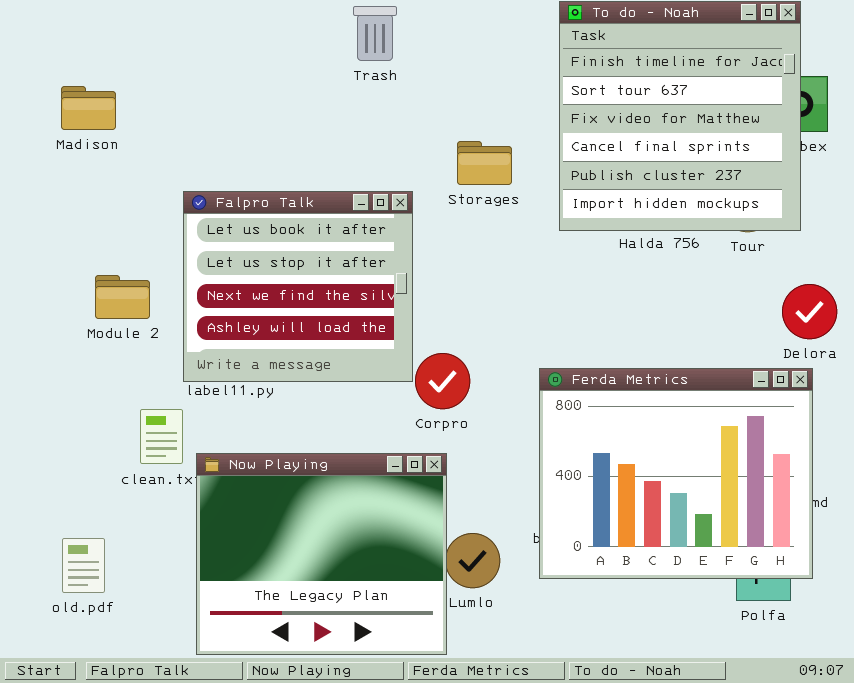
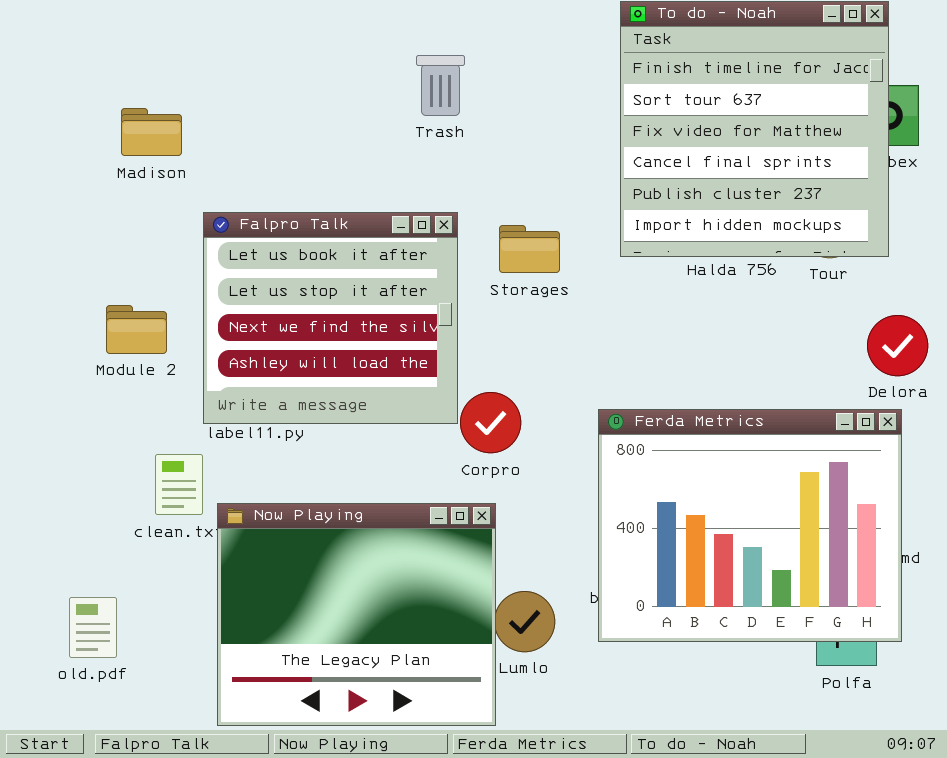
Trash: [353,6,397,61] -> [416,55,465,116], moved
Madison: [61,86,116,130] -> [121,108,182,156], moved
Storages: [457,141,512,185] -> [499,225,560,273], moved

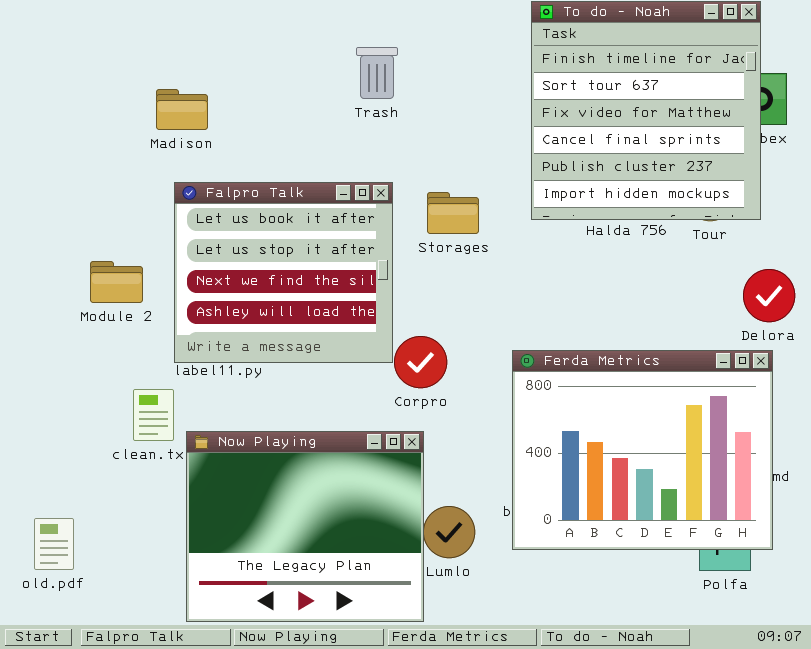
Madison: [121,108,182,156] -> [156,89,208,130], moved
old.pdf: [69,597,117,658] -> [34,518,74,570], moved

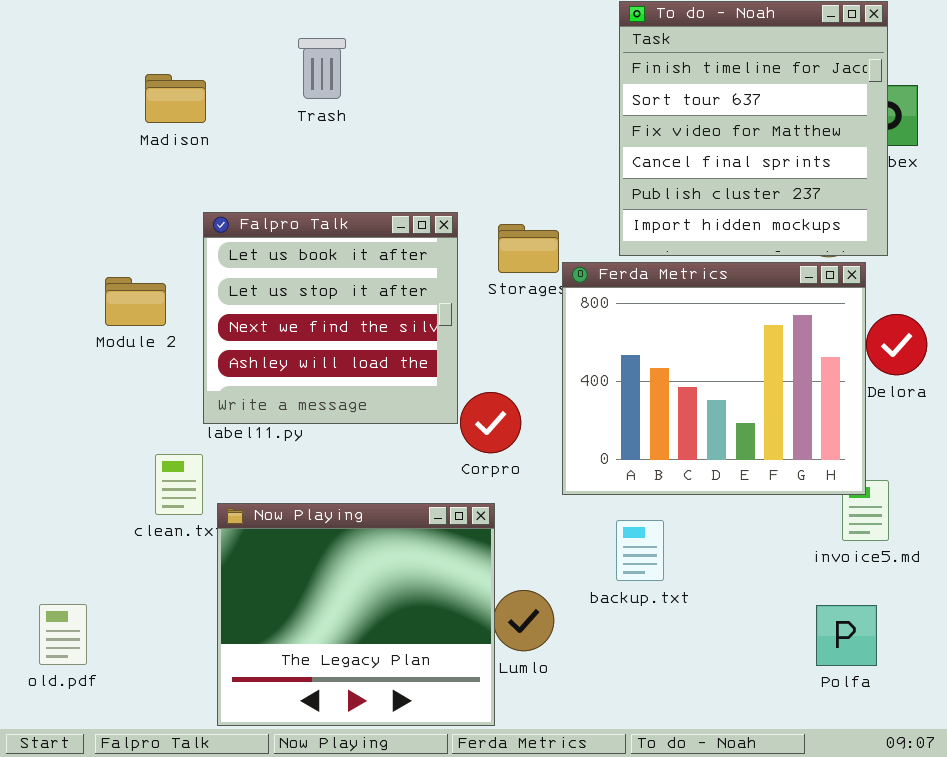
Trash: [356,47,398,99] -> [298,38,346,99], moved
Madison: [156,89,208,130] -> [145,74,206,123], moved
Module 2: [90,261,143,303] -> [105,277,166,326], moved
Ferda Metrics: [512,350,773,550] -> [562,262,866,495], moved

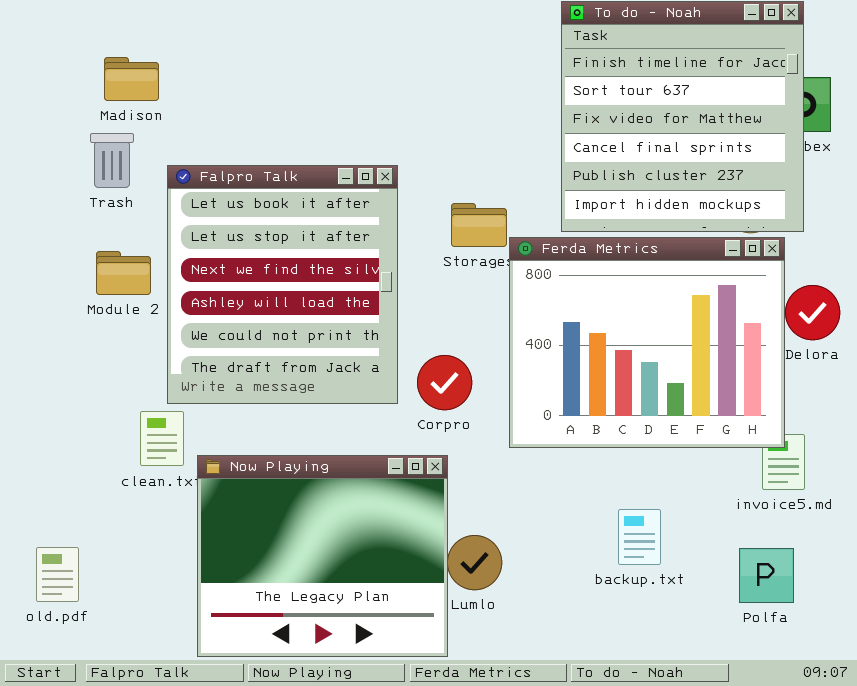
Trash: [298,38,346,99] -> [90,133,134,188], moved
Madison: [145,74,206,123] -> [104,57,159,101], moved
Falpro Talk: [203,212,458,424] -> [167,165,398,404], moved, resized
backup.txt: [616,520,664,581] -> [618,509,661,565], moved

